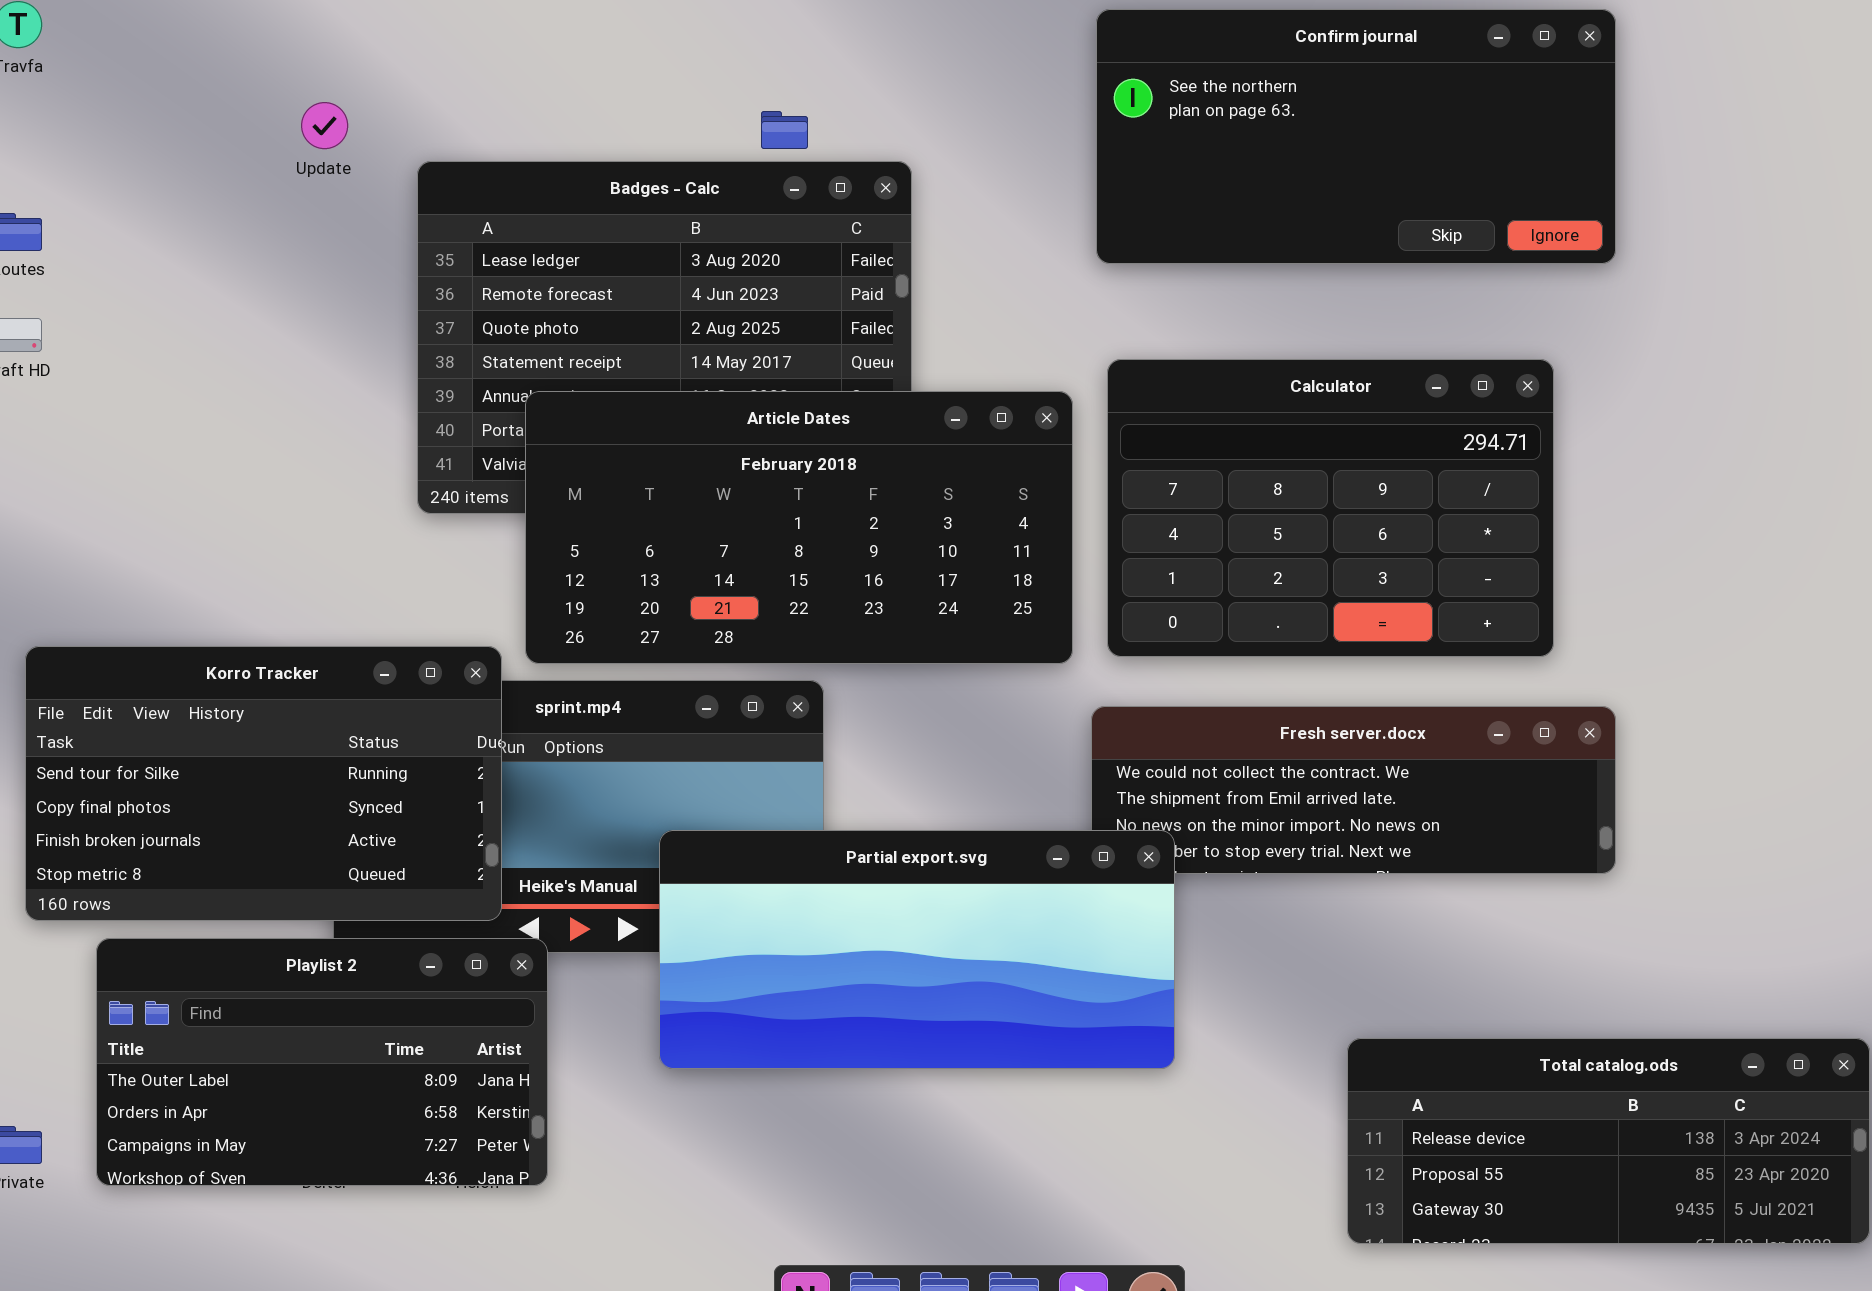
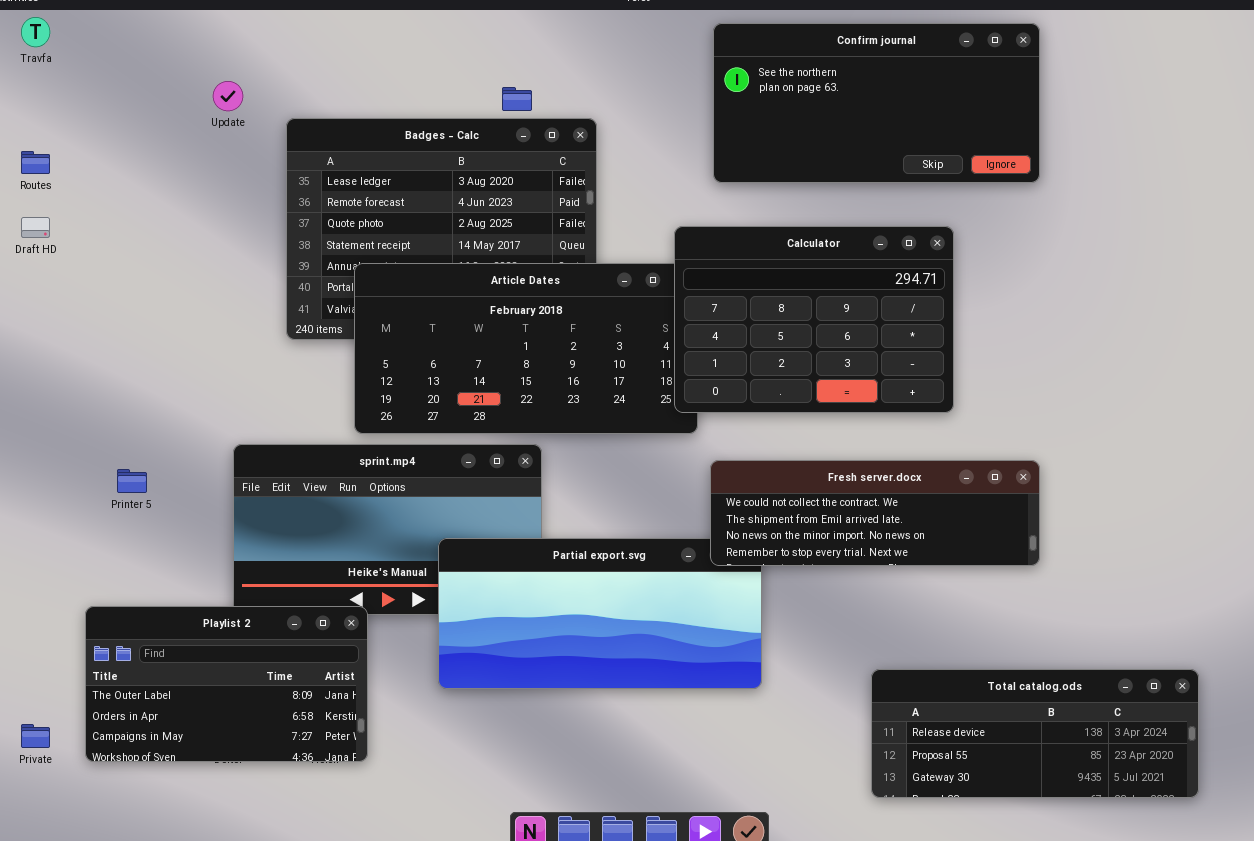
Calculator: [1107,359,1554,657] -> [674,226,954,413], moved
Korro Tracker: [25,646,502,921] -> none, closed
Fresh server.docx: [1091,706,1616,874] -> [710,460,1040,566], raised

